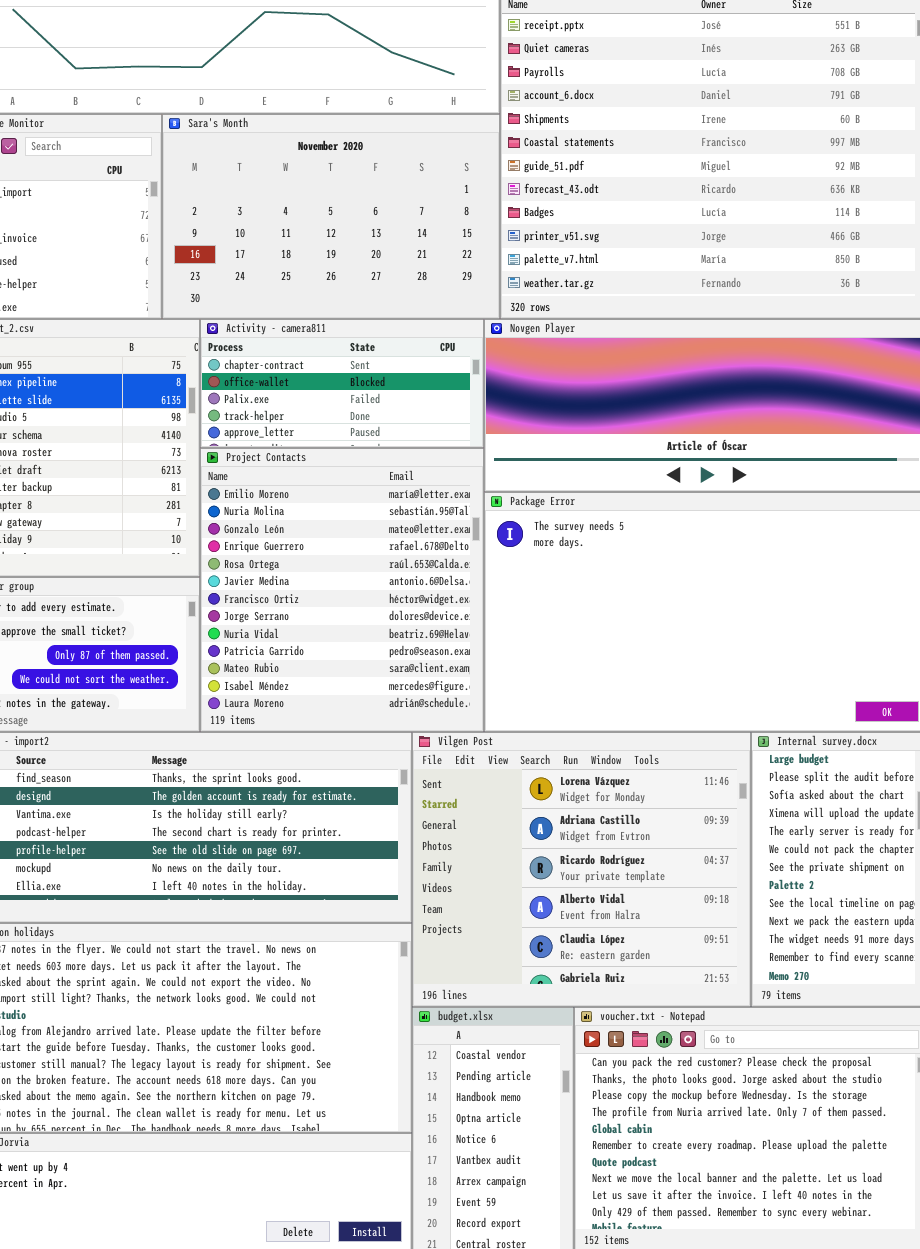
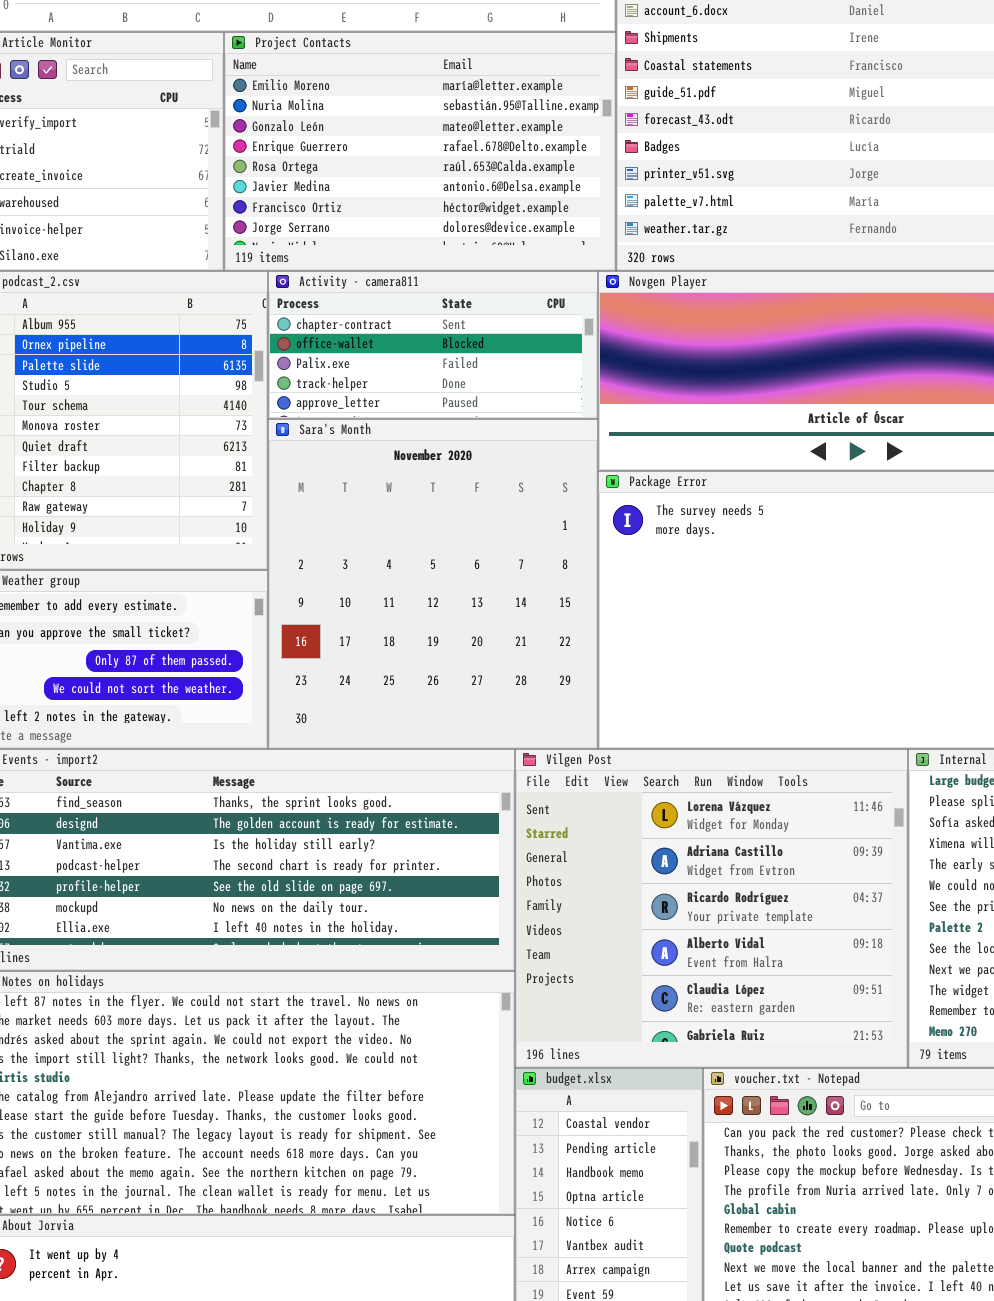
Sara's Month: [162,114,500,319] -> [268,419,598,749], moved, resized
Project Contacts: [200,448,484,732] -> [224,32,616,271], moved, resized

